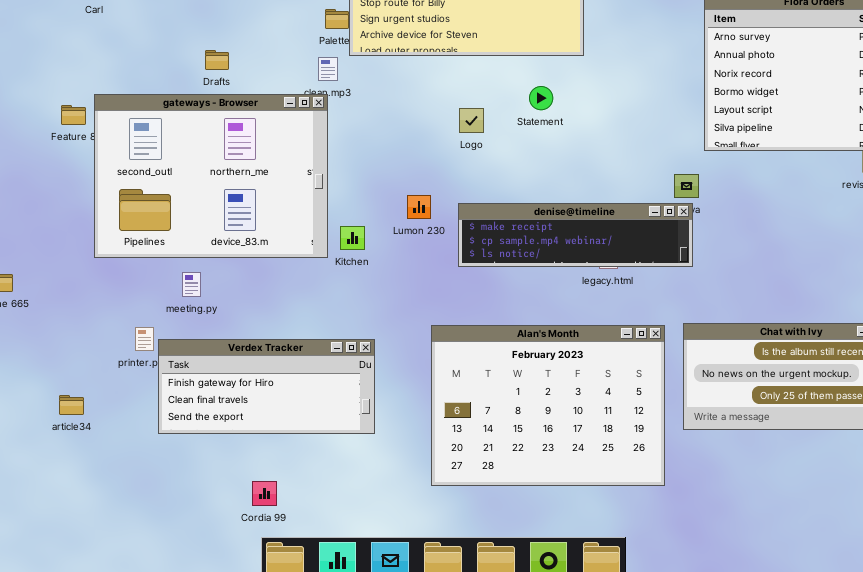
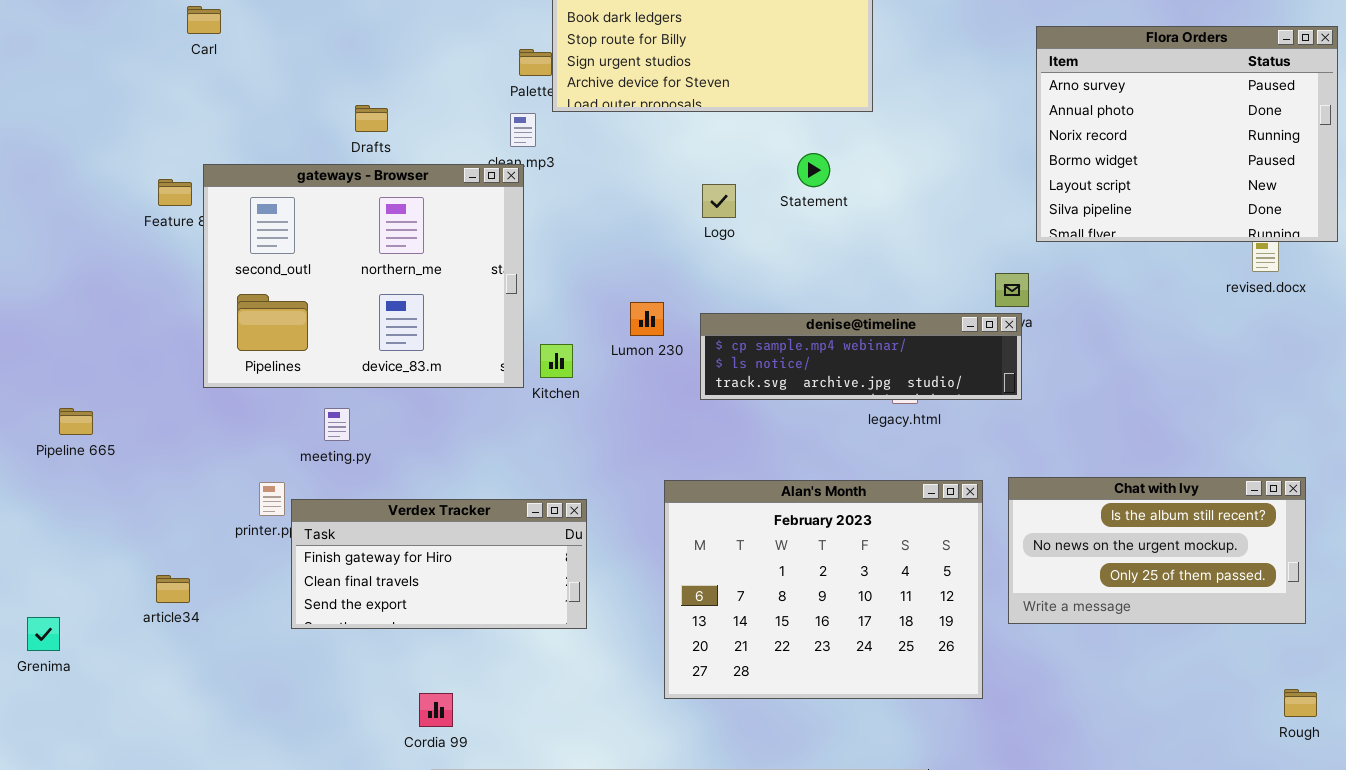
denise@timeline: [458,203,693,267] -> [700,313,1022,400], scrolled down 1 row

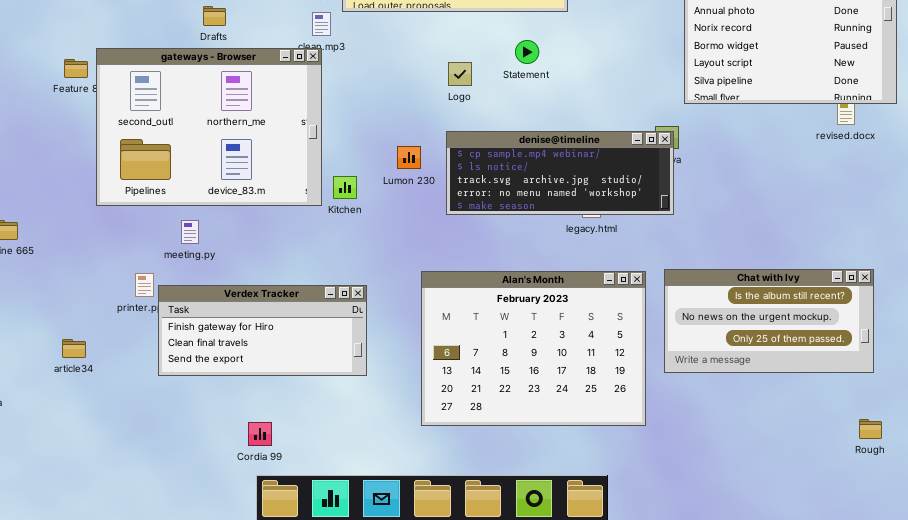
denise@timeline: [700,313,1022,400] -> [446,131,674,215], resized

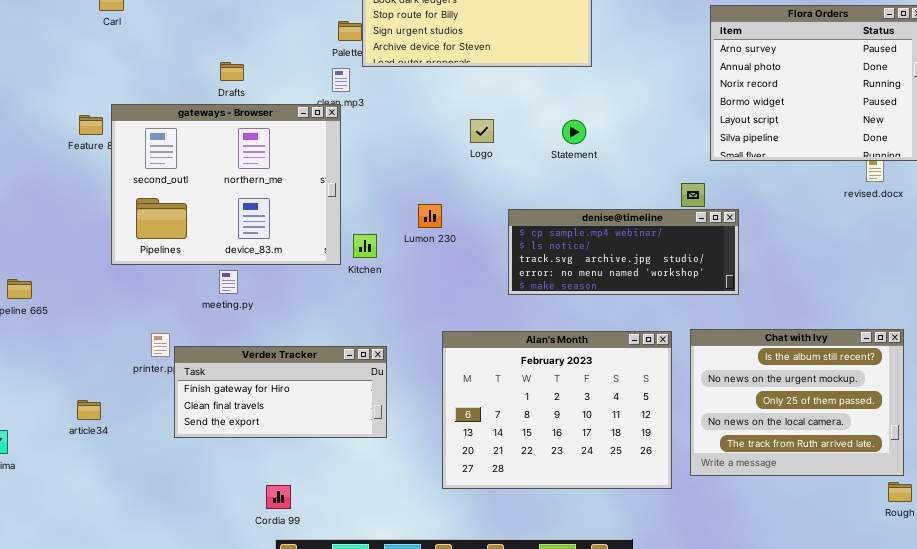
Statement: [515,40,539,64] -> [562,120,586,144], moved
denise@timeline: [446,131,674,215] -> [508,209,739,295], moved
meeting.py: [181,220,199,244] -> [219,270,238,294], moved
Chat with Ivy: [664,269,874,373] -> [690,329,904,476], resized

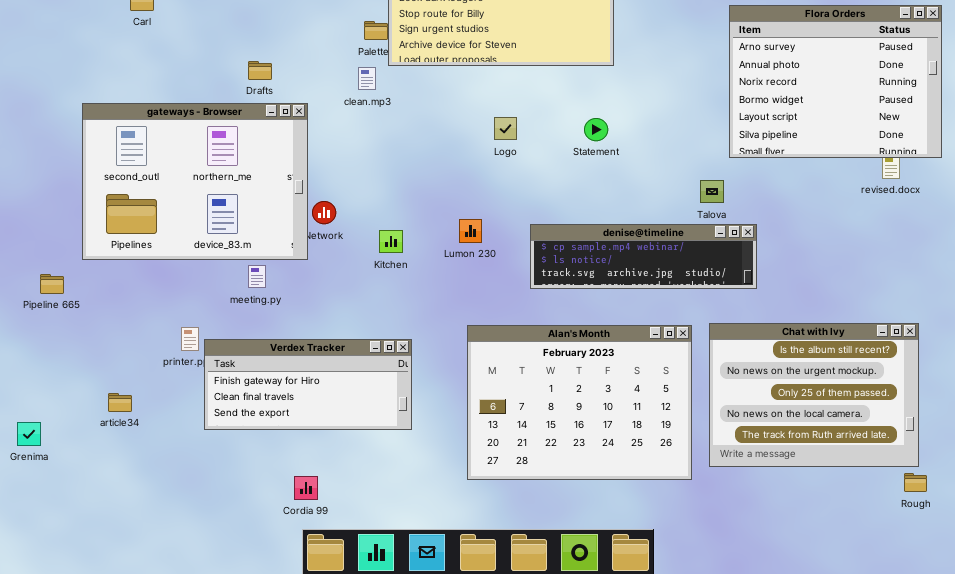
gateways - Browser: [111,104,341,265] -> [82,103,308,260], moved
Lumon 230: [418,204,442,228] -> [459,219,482,243], moved
denise@timeline: [508,209,739,295] -> [530,224,757,289], resized

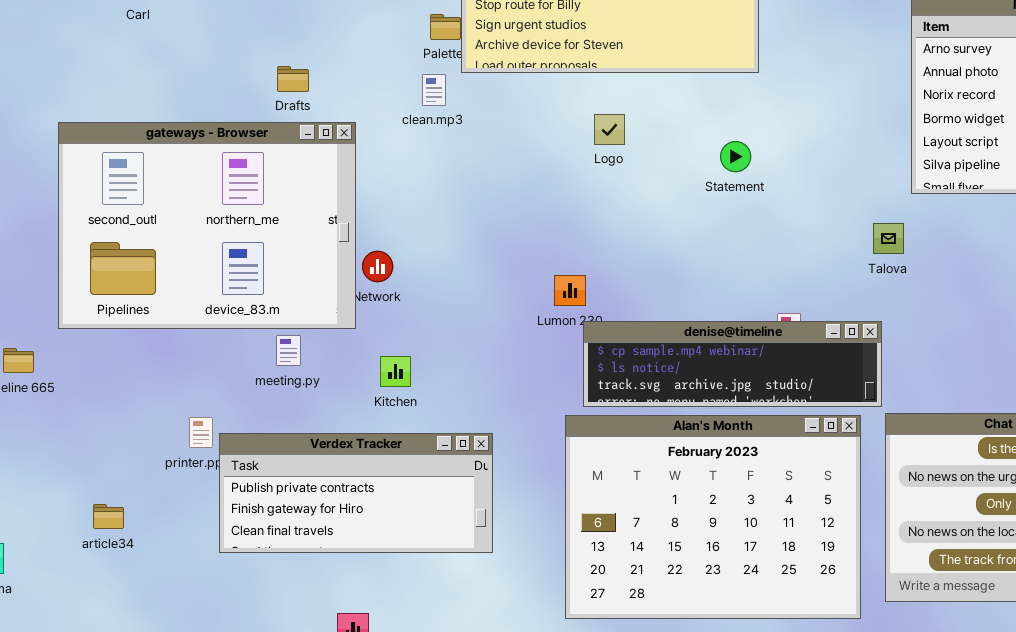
Logo: [494,117,517,140] -> [594,114,625,145], moved
denise@timeline: [530,224,757,289] -> [583,321,882,407], moved
Kitchen: [379,230,403,253] -> [380,356,411,387], moved
Verdex Tracker: [204,339,412,430] -> [219,433,493,553], scrolled up 1 row

